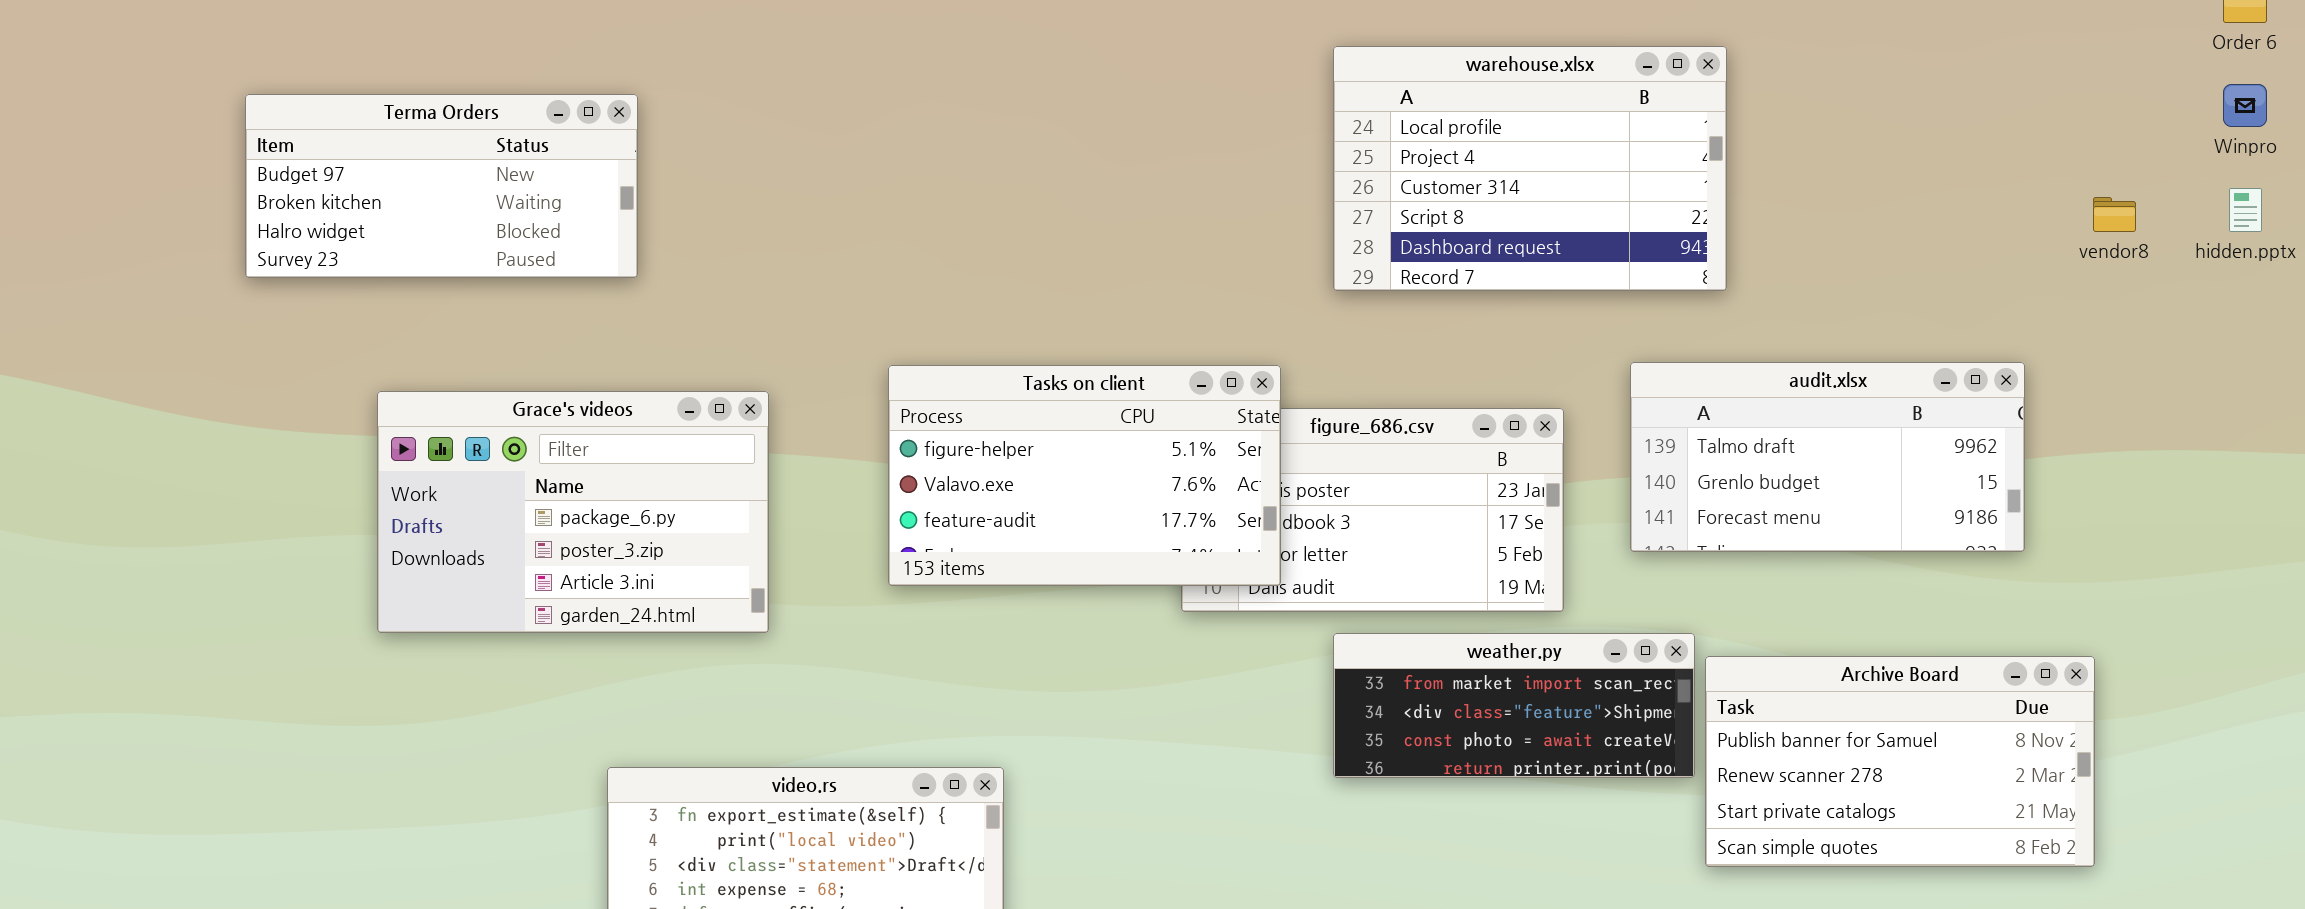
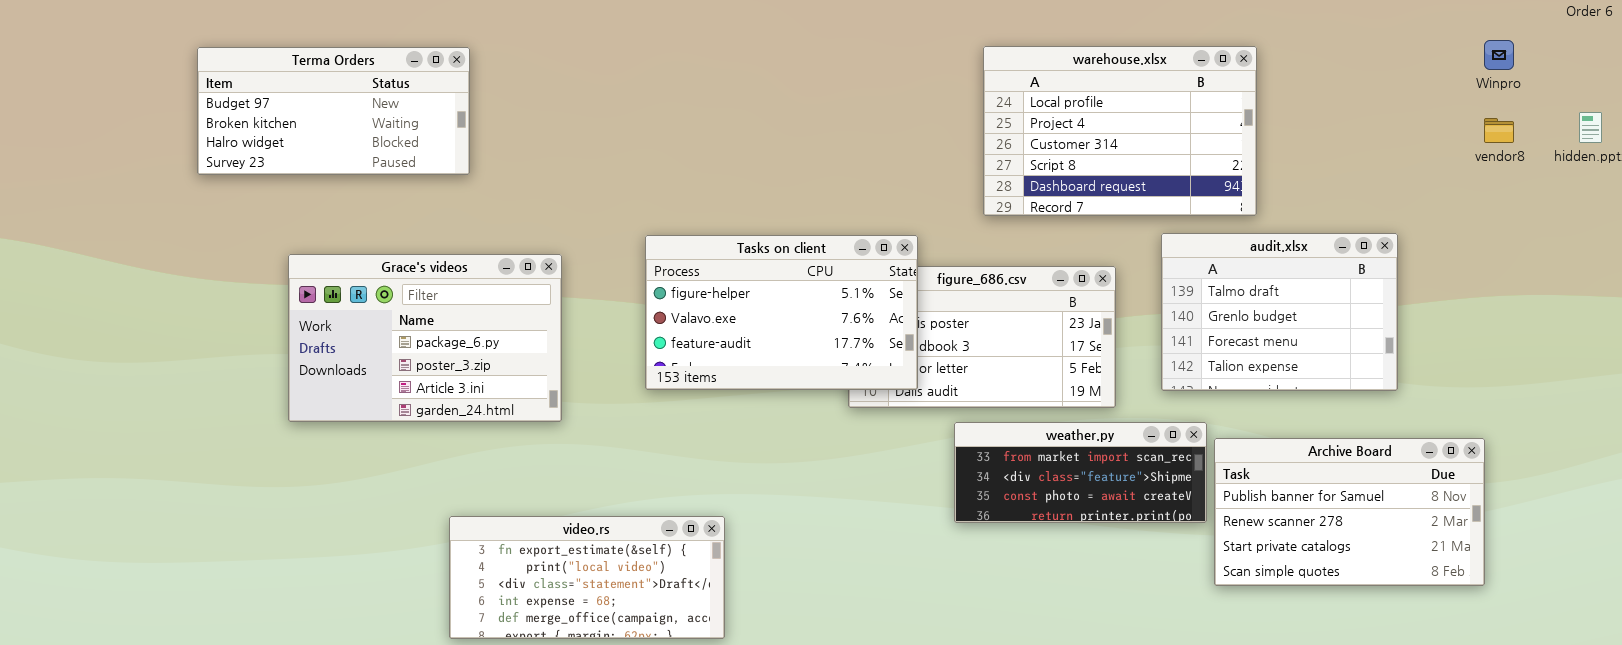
warehouse.xlsx: [1333,46,1727,291] -> [983,46,1257,216], moved
Winpro: [2223,84,2267,127] -> [1484,40,1514,70], moved
audit.xlsx: [1630,362,2025,552] -> [1161,233,1398,391], resized

